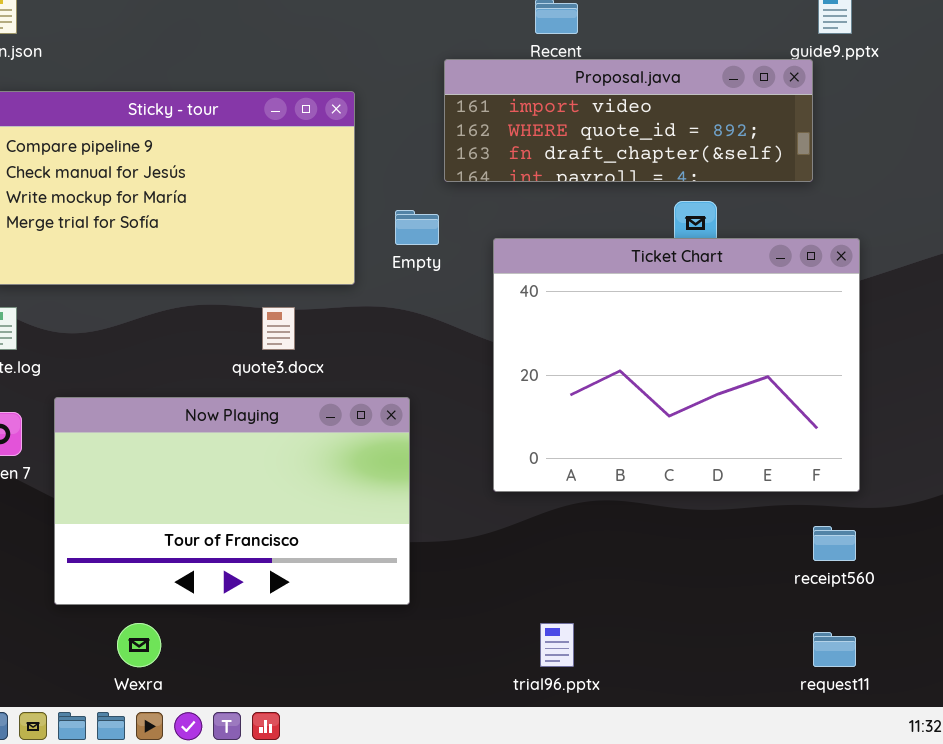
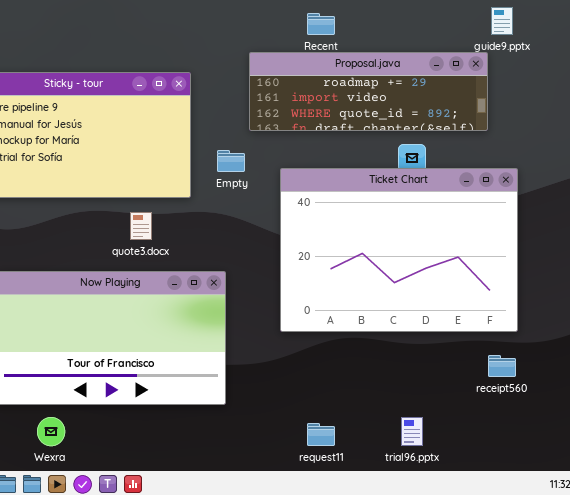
Proposal.java: [444,59,813,182] -> [249,52,488,131], scrolled up 1 row
trial96.pptx: [540,623,574,667] -> [401,417,423,446], moved
request11: [813,632,856,667] -> [307,423,335,446], moved

